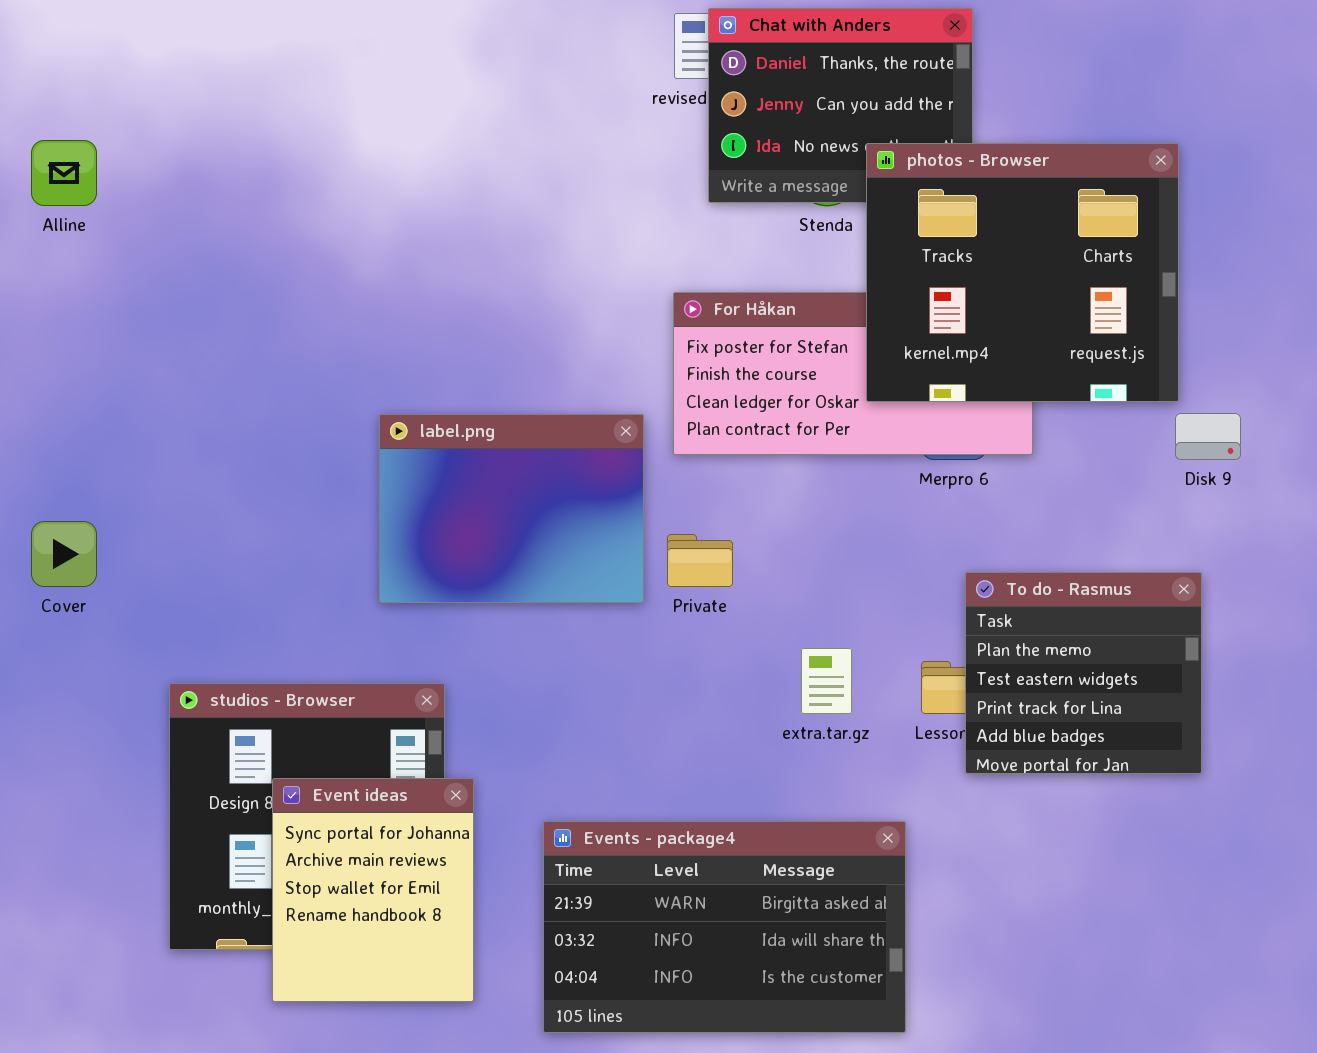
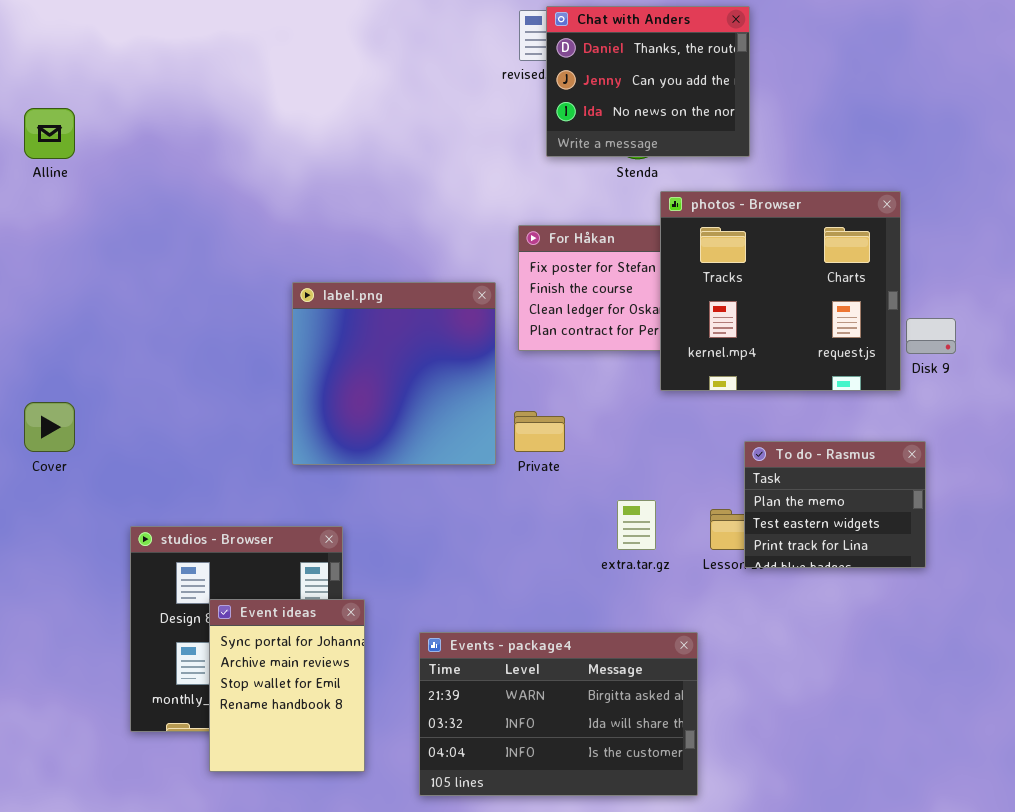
photos - Browser: [866,143,1179,402] -> [660,191,901,391], moved
label.png: [379,414,644,603] -> [292,282,496,465], resized
To do - Rasmus: [965,572,1202,774] -> [744,441,926,568], resized

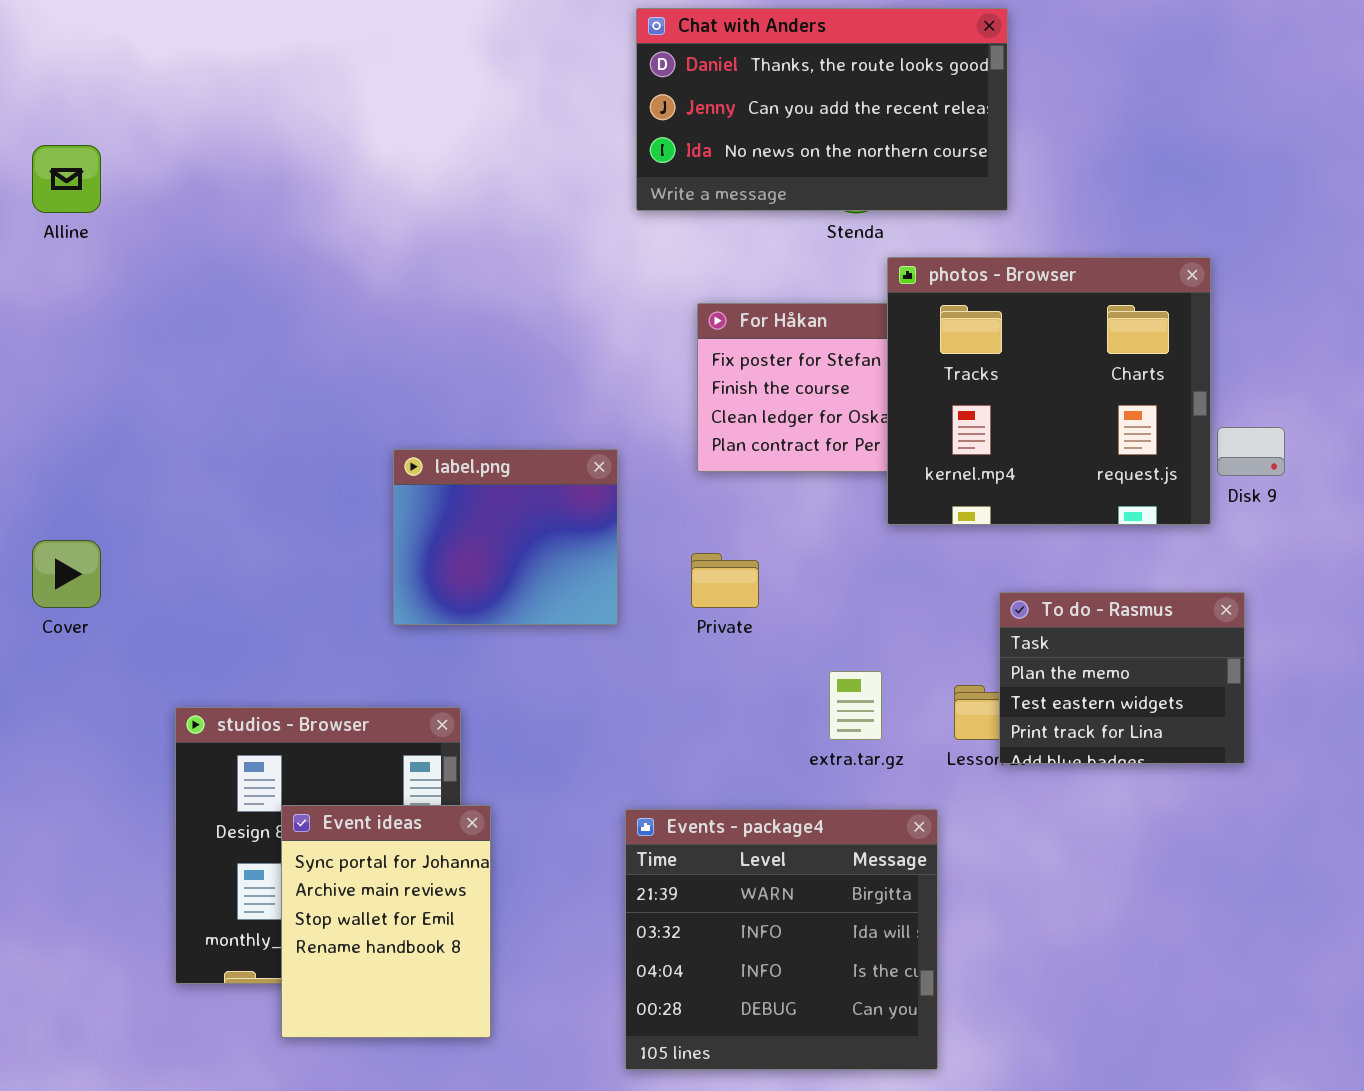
Chat with Anders: [546,6,750,157] -> [636,8,1008,211], resized
label.png: [292,282,496,465] -> [393,449,618,625], resized
Events - package4: [419,632,698,796] -> [625,809,938,1070], resized

